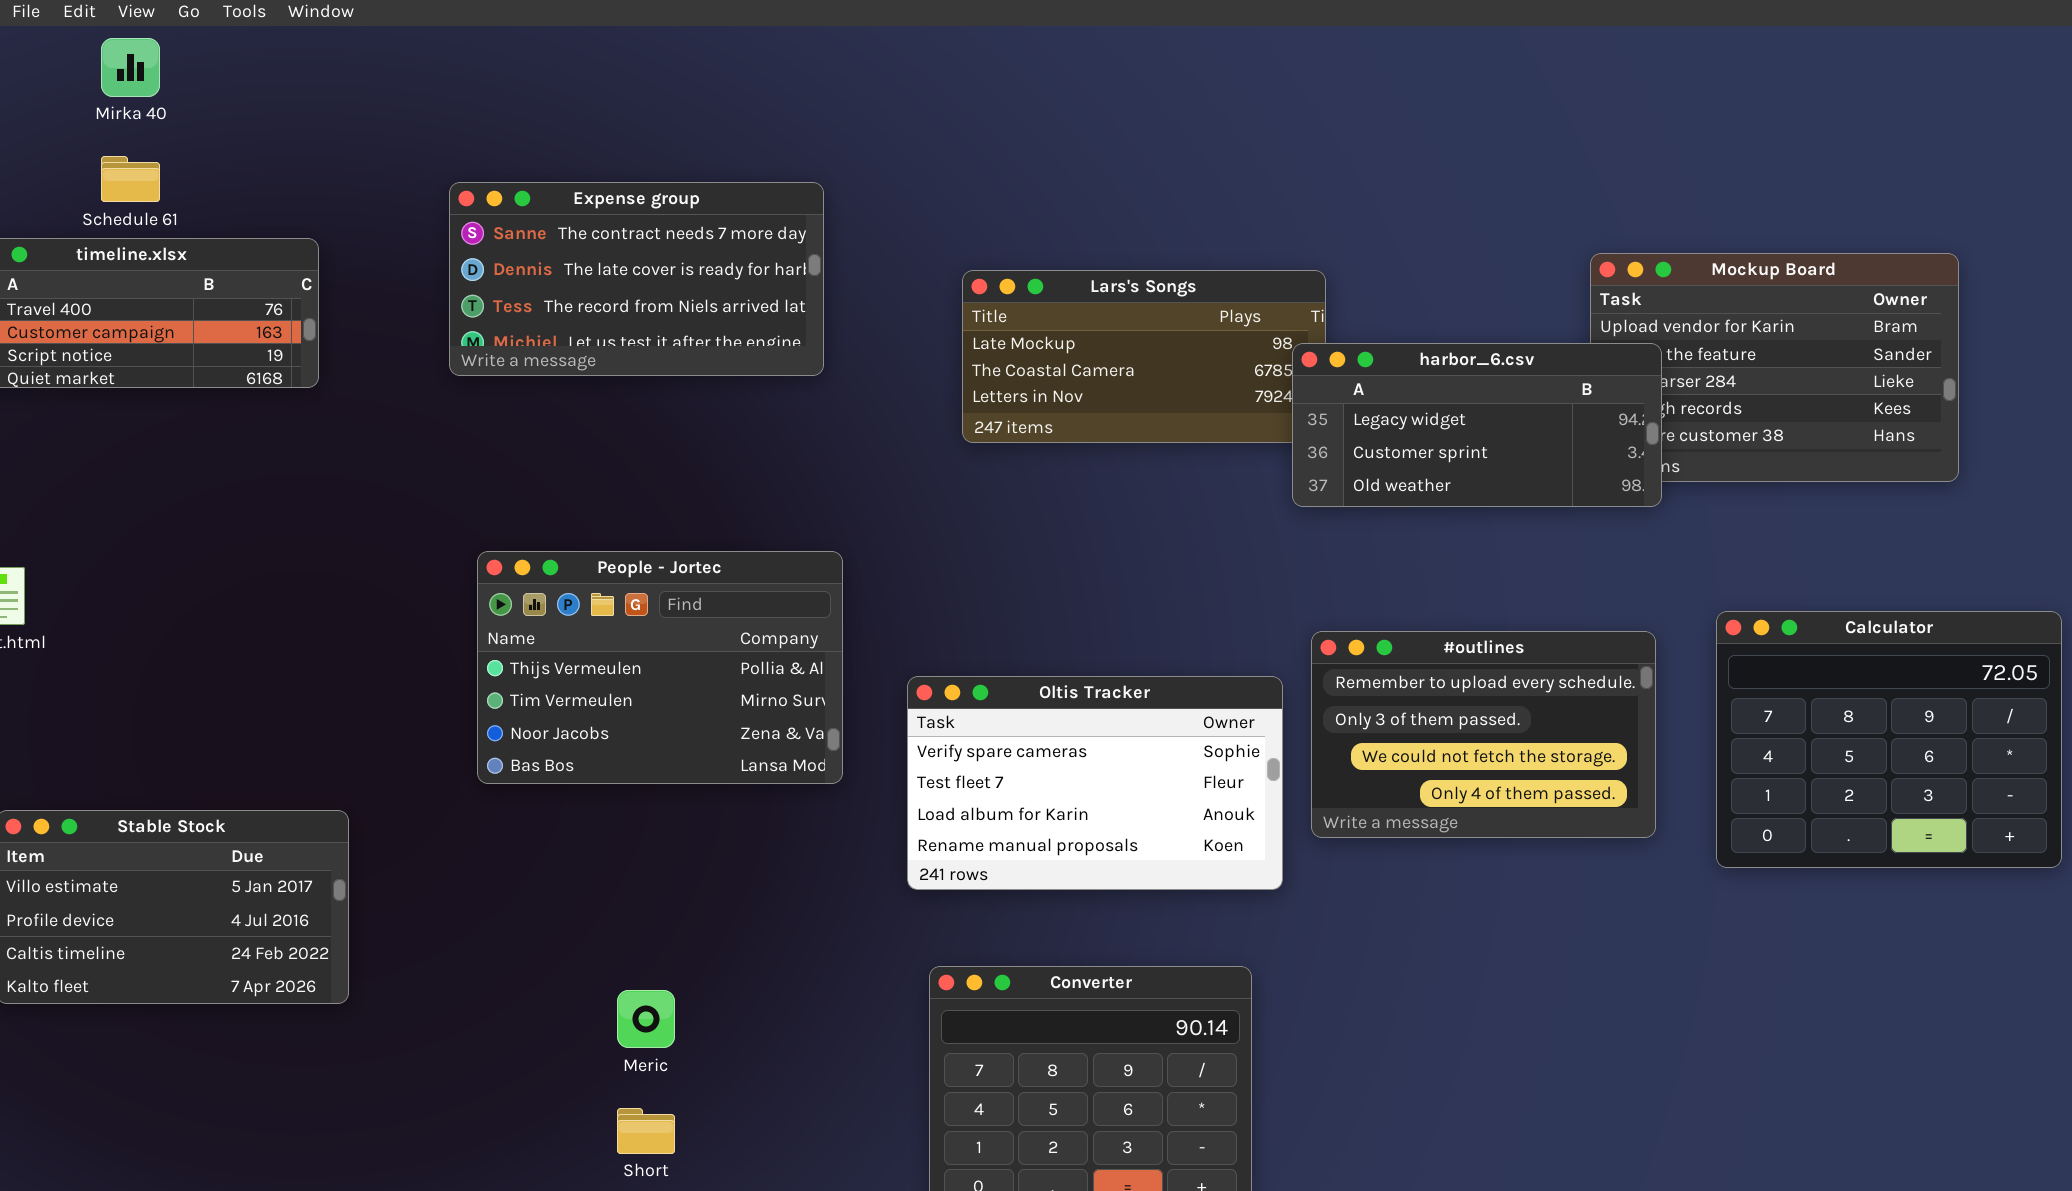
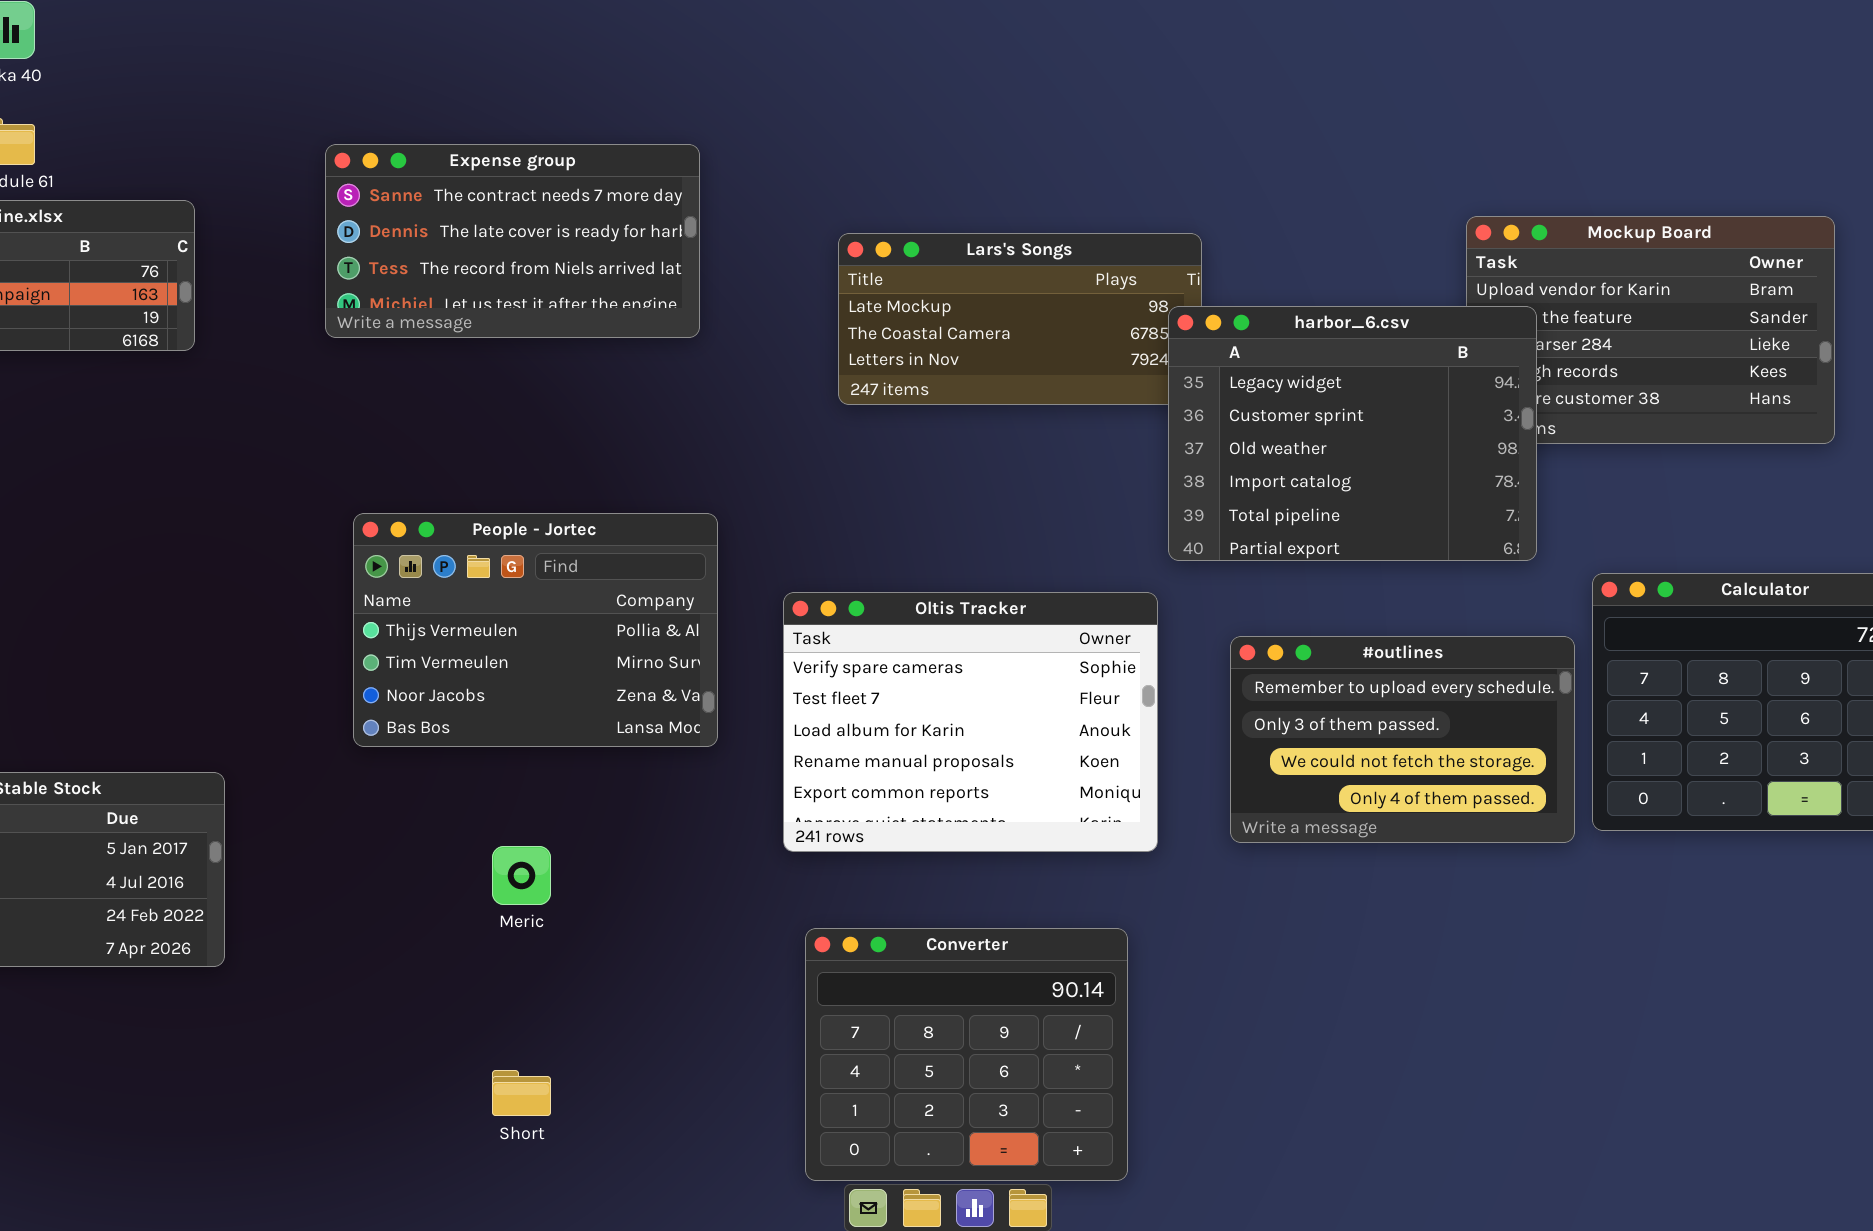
harbor_6.csv: [1292,343,1662,507] -> [1168,306,1537,561], resized
#outlines: [1311,631,1656,838] -> [1230,636,1575,843], moved
Oltis Tracker: [907,676,1283,890] -> [783,592,1158,852], resized
Meric: [617,990,675,1048] -> [492,846,551,905], moved

